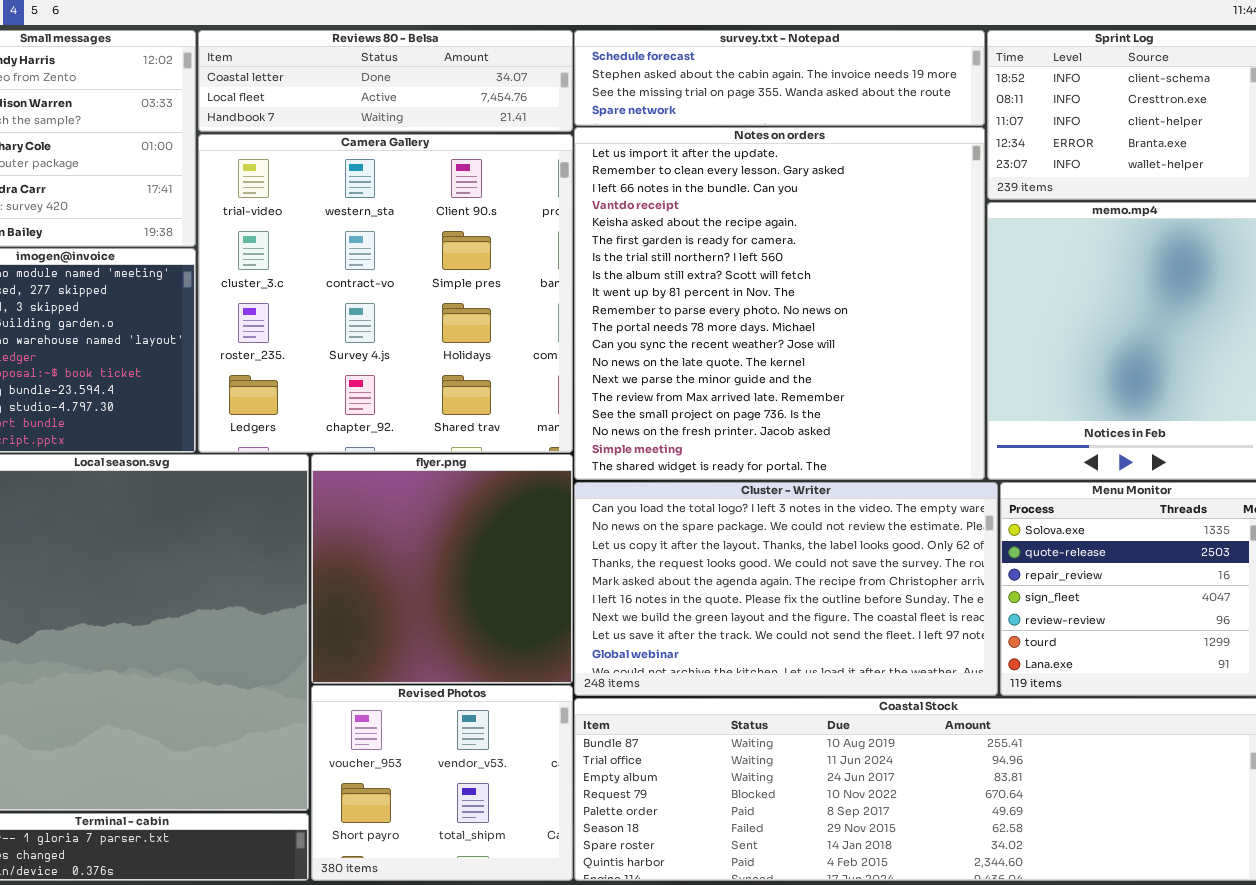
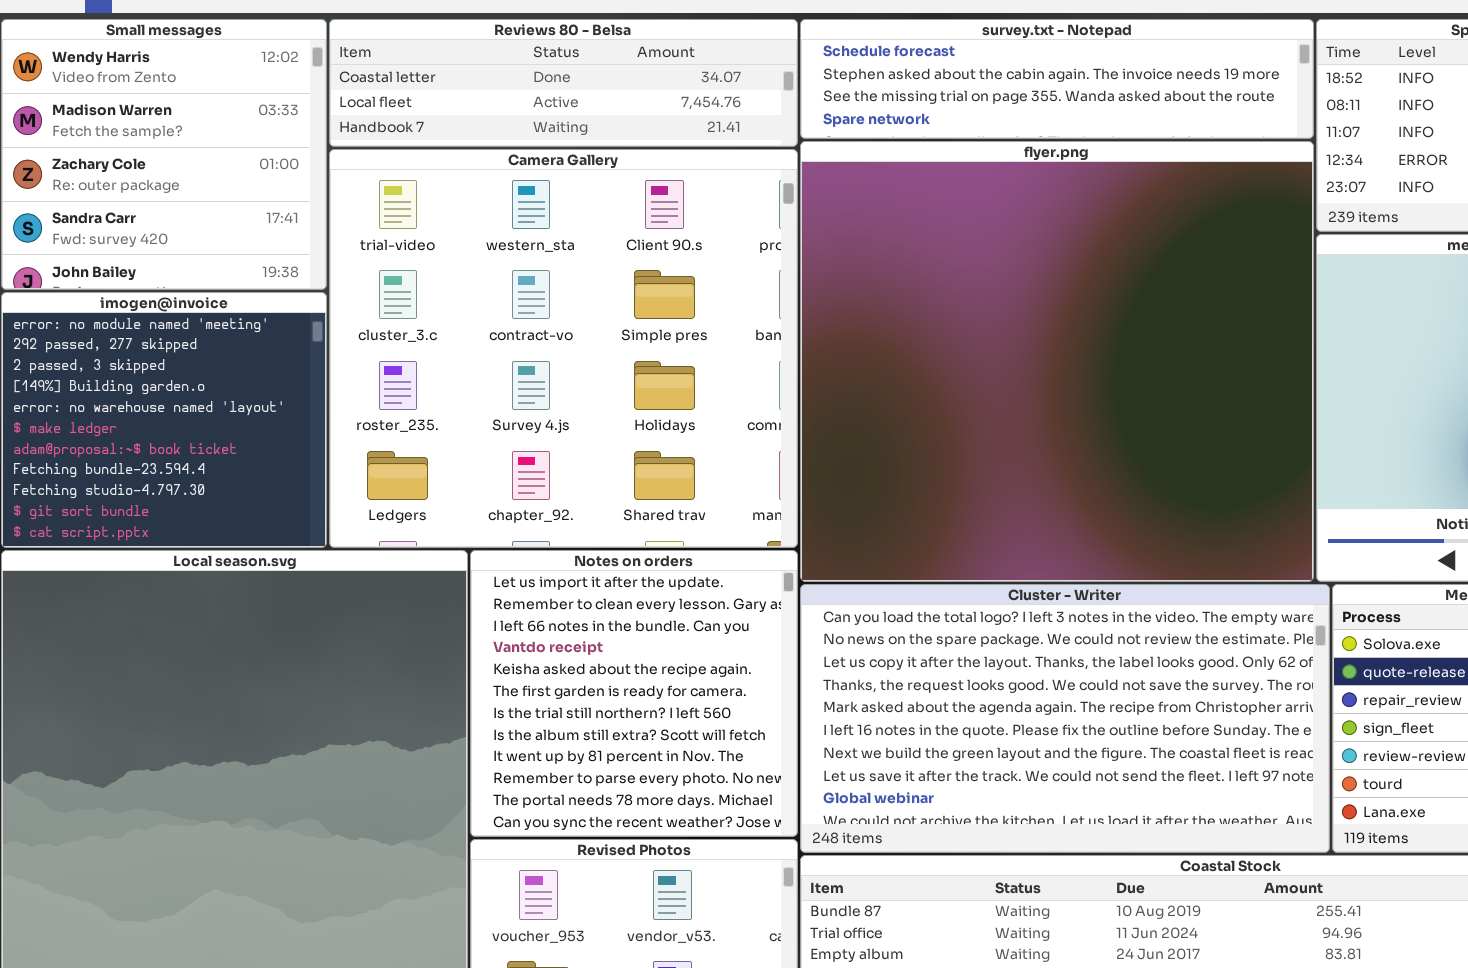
Notes on orders: [574,127,985,480] -> [470,550,798,837], moved, resized
flyer.png: [311,454,573,684] -> [800,141,1314,582], moved, resized

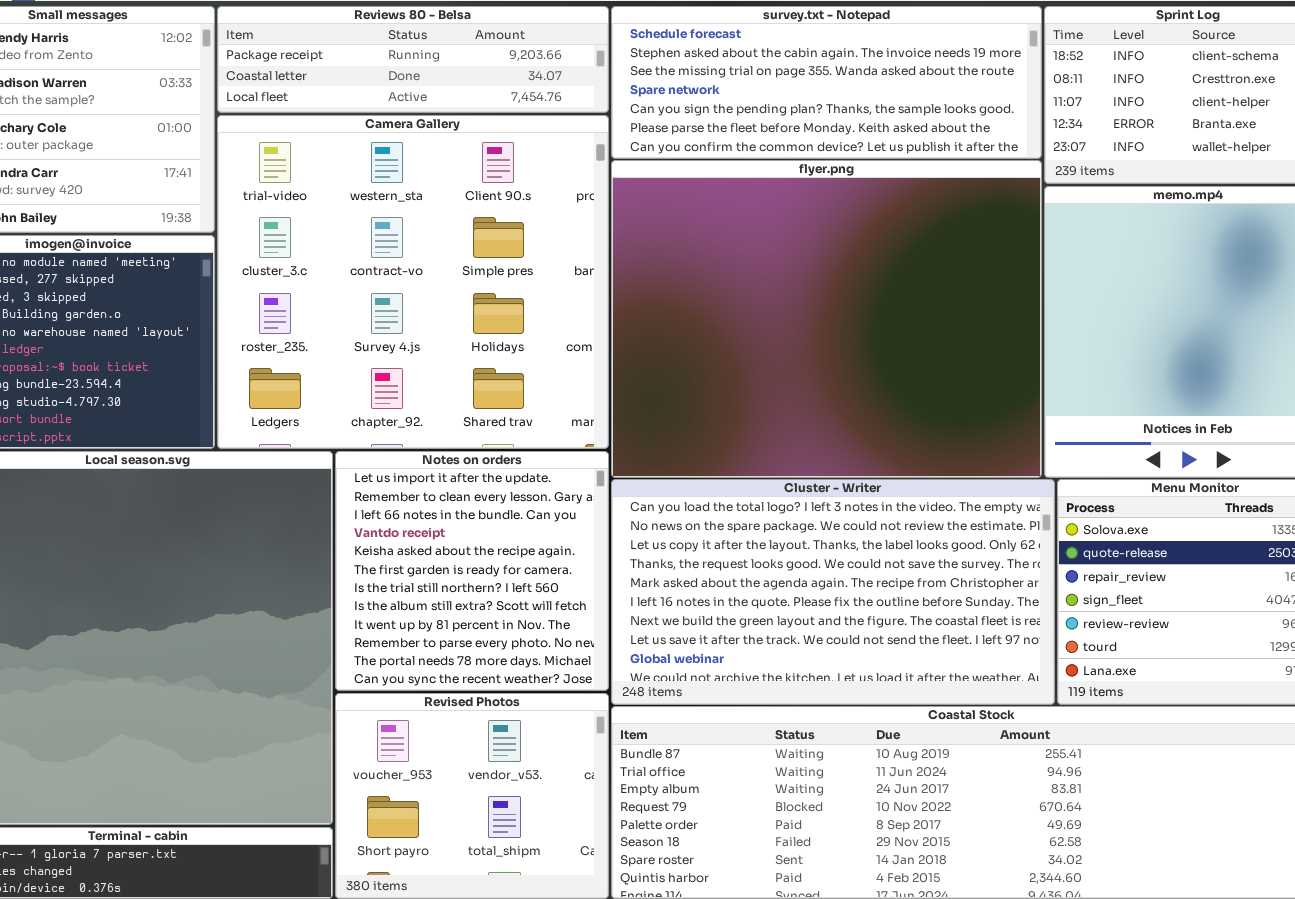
Reviews 80 - Belsa: [329,19,798,147] -> [217,6,609,113], scrolled up 1 row
survey.txt - Notepad: [800,19,1314,139] -> [611,6,1042,159], resized
flyer.png: [800,141,1314,582] -> [611,160,1042,478], resized

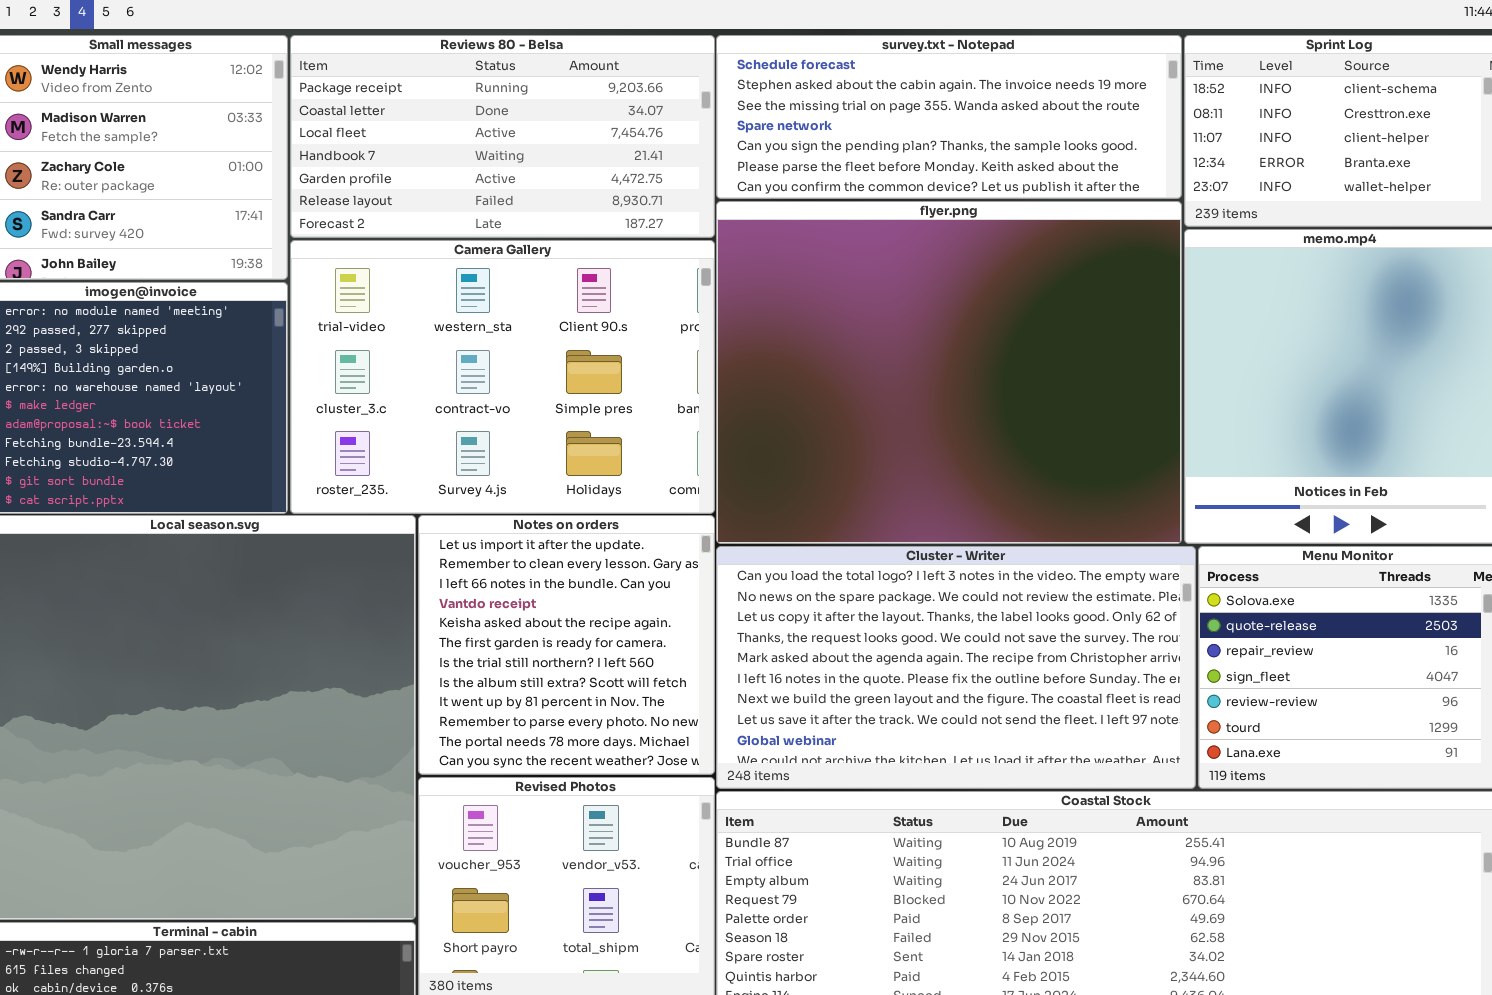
Reviews 80 - Belsa: [217,6,609,113] -> [290,35,715,238], resized
Camera Gallery: [217,115,609,449] -> [290,240,715,514], resized

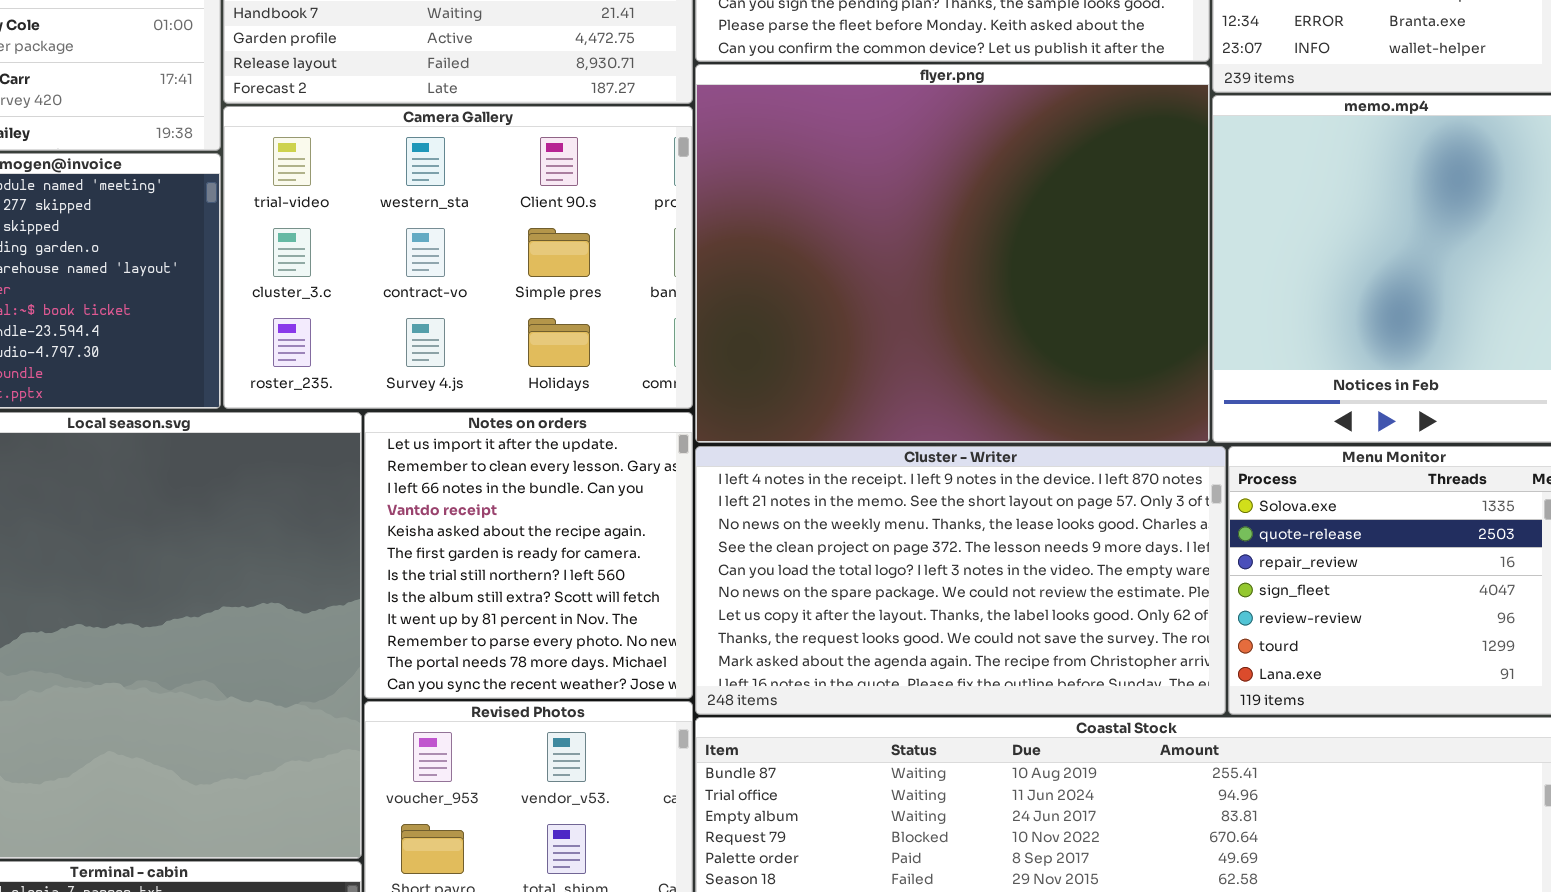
Cluster - Writer: [716,546,1196,789] -> [695,446,1226,715], scrolled up 4 rows

